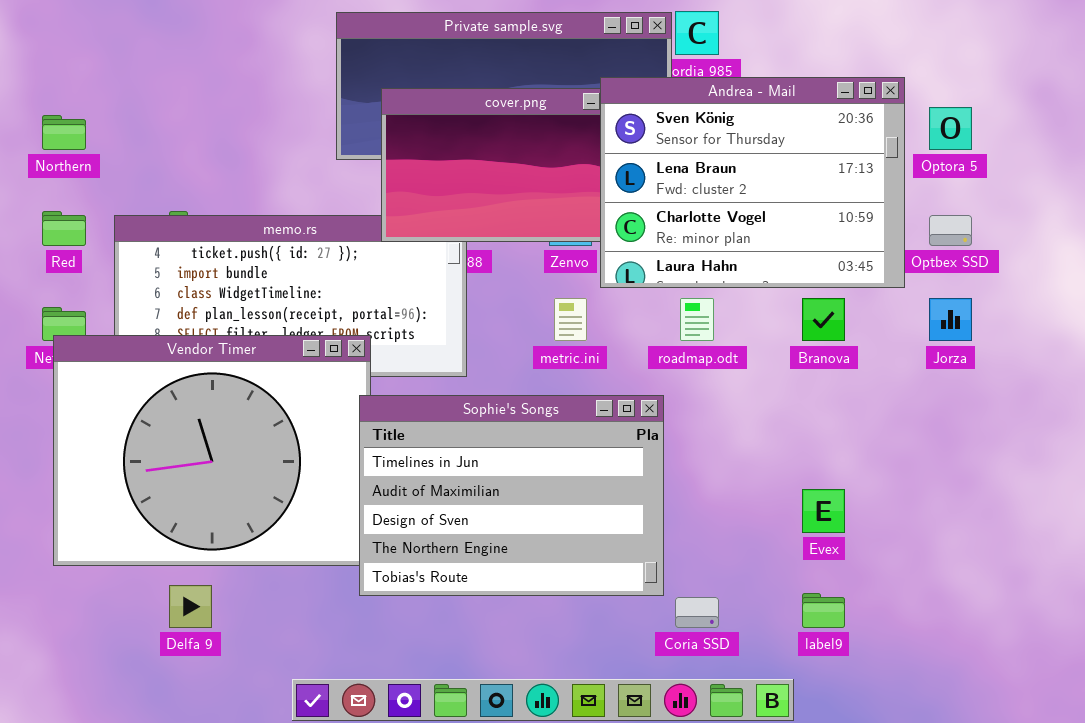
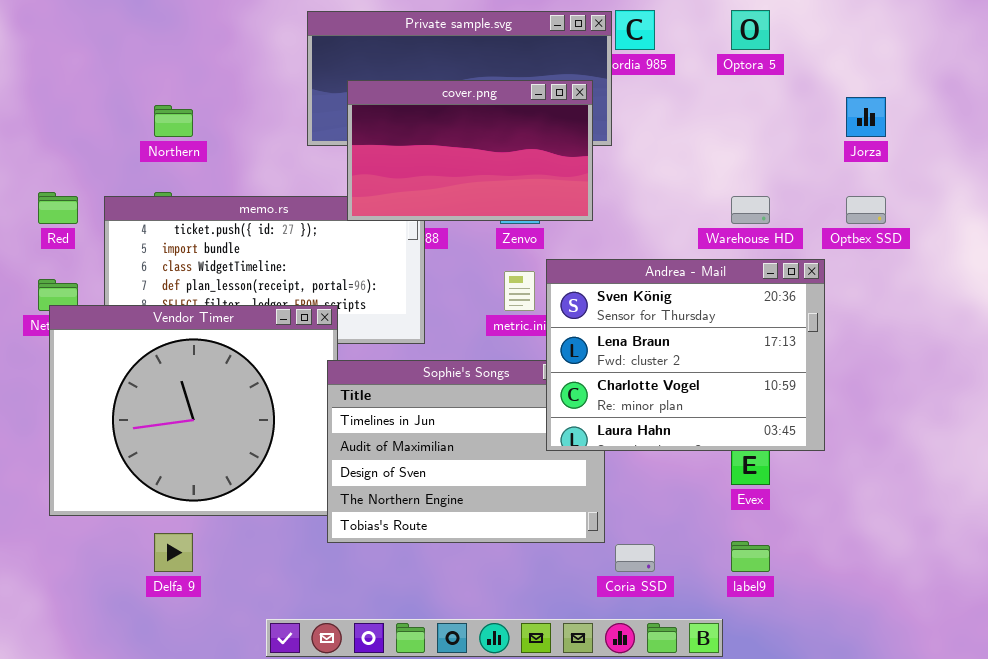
Andrea - Mail: [600,77,905,288] -> [546,259,825,451], moved
Optora 5: [929,107,972,150] -> [731,10,770,50], moved
Northern: [42,115,86,150] -> [154,105,193,137], moved
Jorza: [929,298,972,341] -> [846,97,886,137], moved

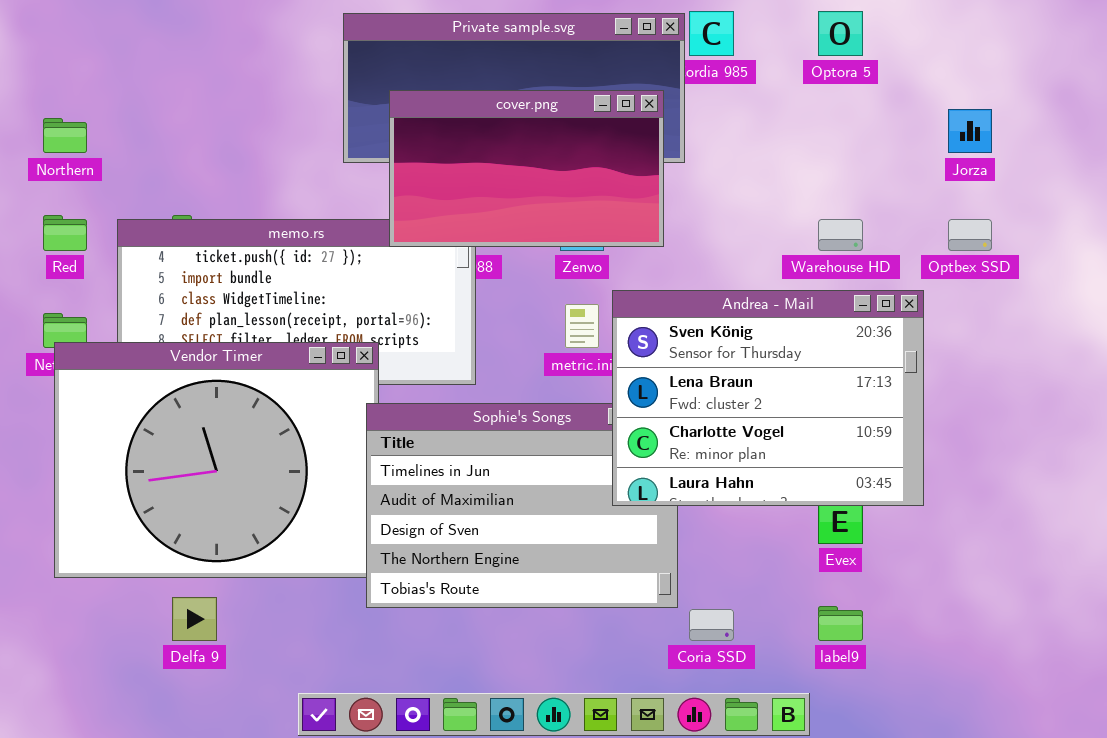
Northern: [154,105,193,137] -> [43,118,87,153], moved

